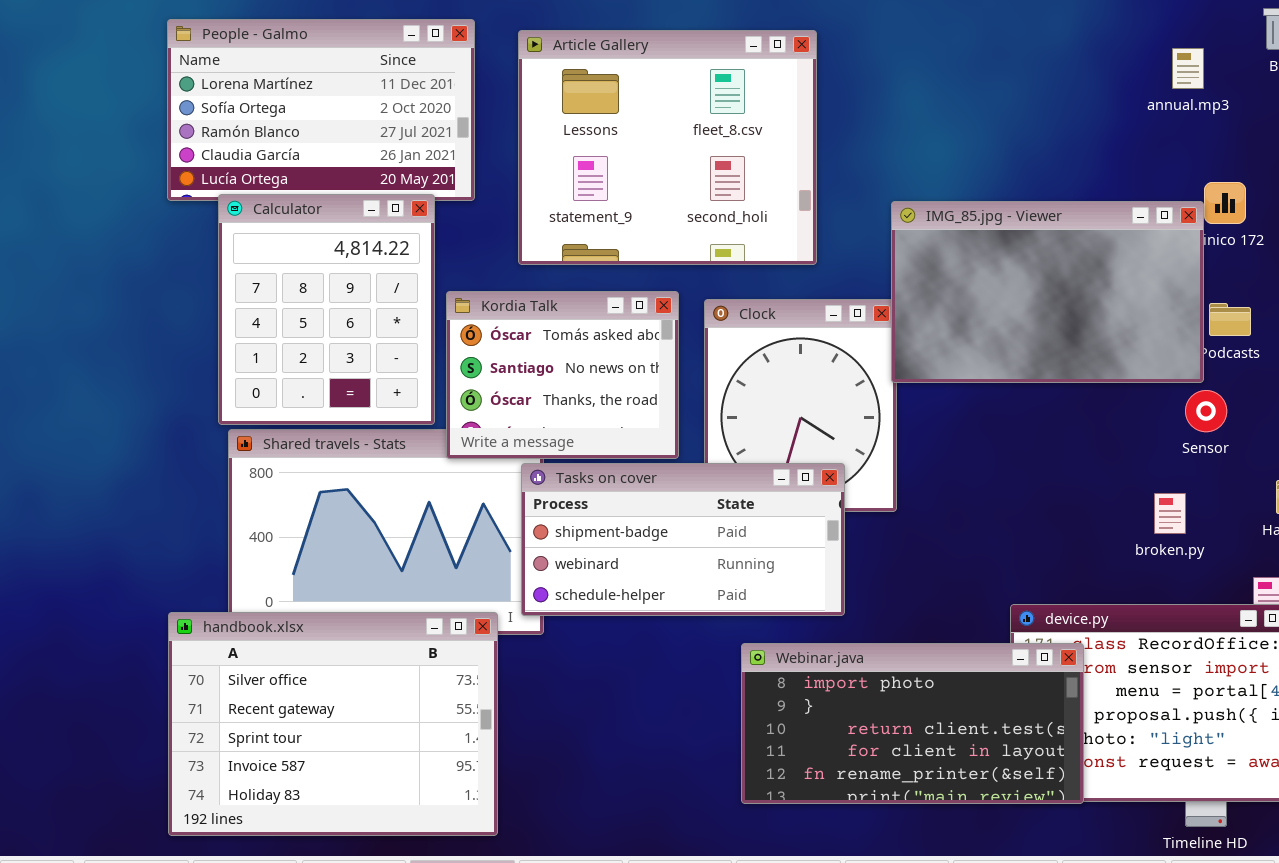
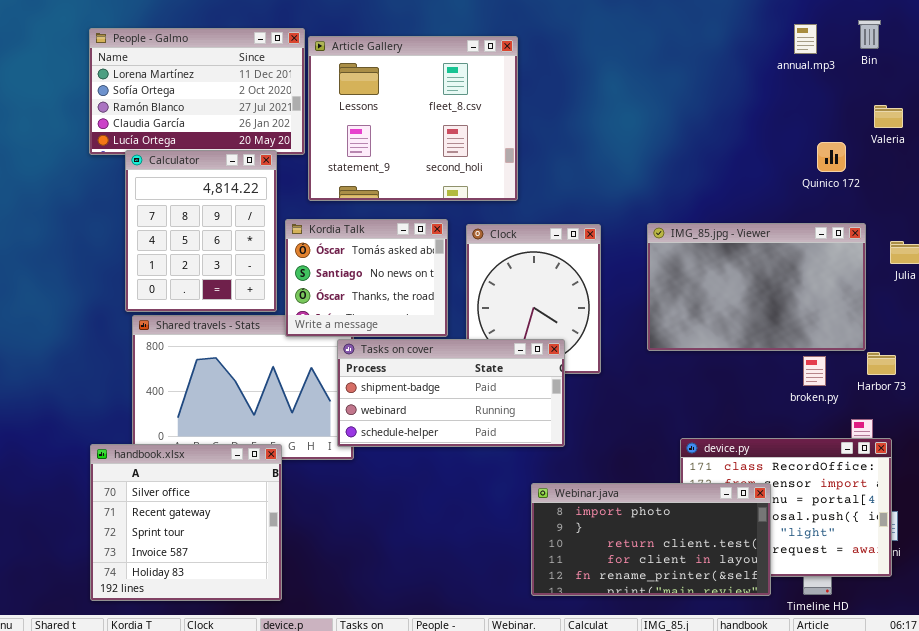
Article Gallery: [518,30,817,265] -> [308,36,518,201], moved
annual.mp3: [1172,48,1204,89] -> [794,24,817,54], moved
IMG_85.jpg - Viewer: [891,201,1204,383] -> [647,223,866,351], moved
broken.py: [1154,493,1186,534] -> [803,356,826,386], moved
handbook.xlsx: [168,612,498,836] -> [90,444,282,601], resized
Webinar.java: [741,643,1084,804] -> [531,483,771,596], moved

